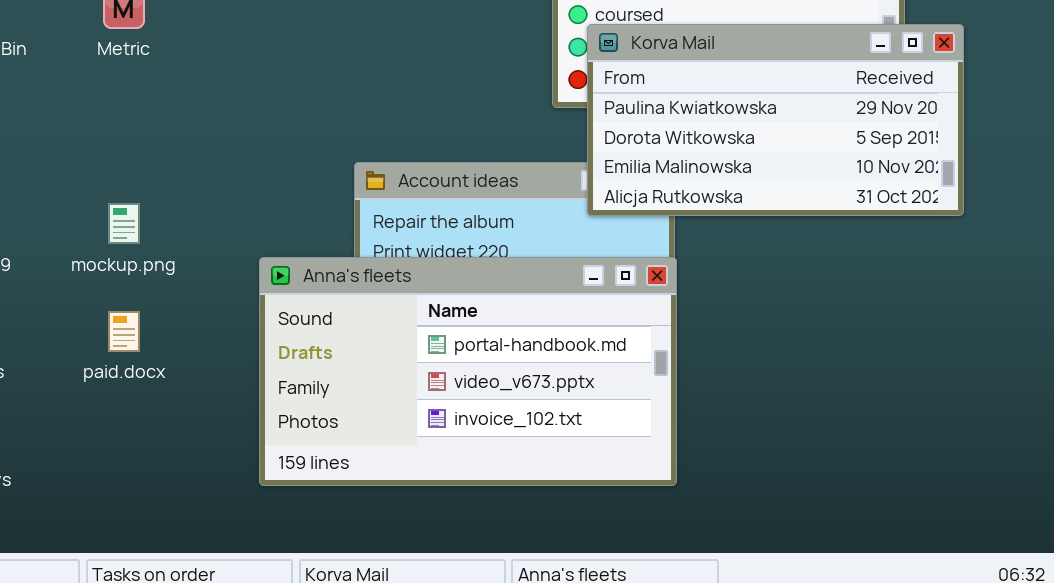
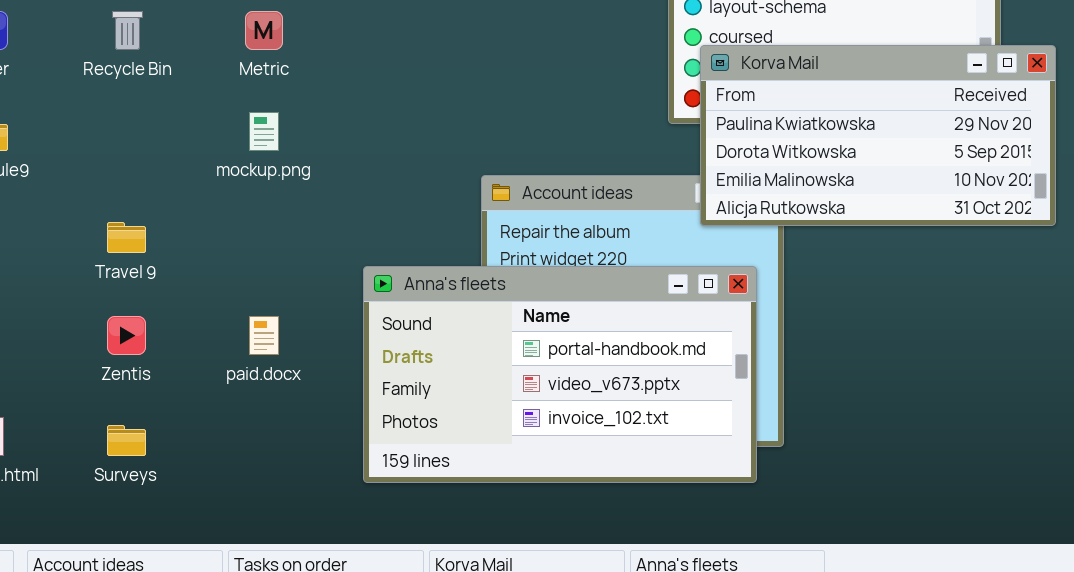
mockup.png: [108,203,140,244] -> [249,112,279,151], moved
Anna's fleets: [259,257,677,486] -> [363,266,757,483], moved

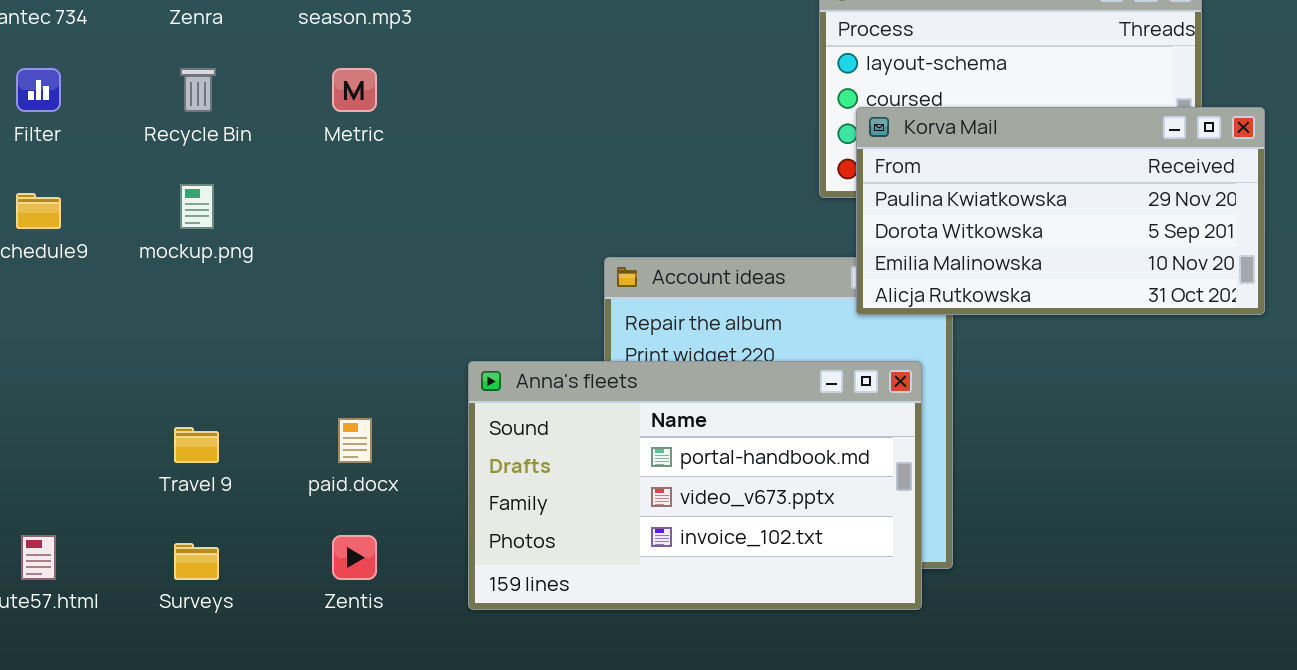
mockup.png: [249,112,279,151] -> [180,184,214,229], moved
Travel 9: [107,222,146,253] -> [174,427,219,463], moved
Zentis: [107,316,146,355] -> [332,535,377,580], moved

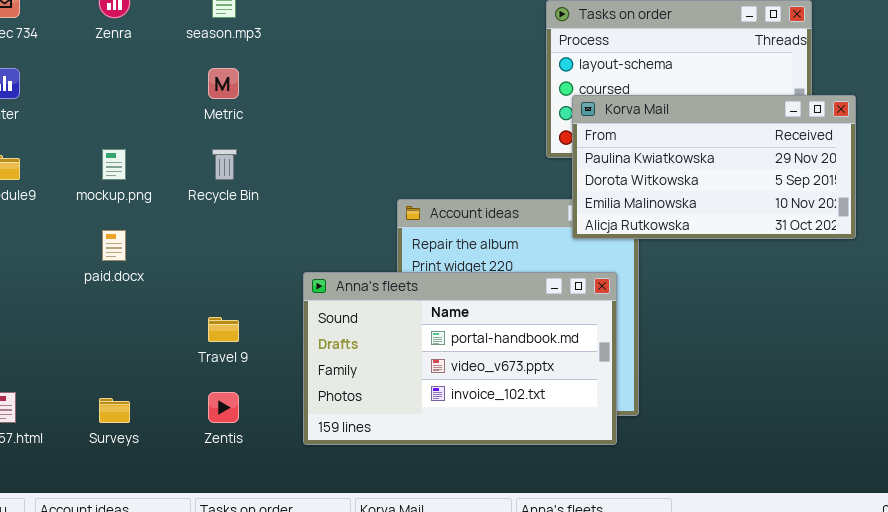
Recycle Bin: [180,68,216,112] -> [212,149,237,180], moved
paid.docx: [338,418,372,463] -> [102,230,126,261], moved
Travel 9: [174,427,219,463] -> [208,317,239,342], moved

